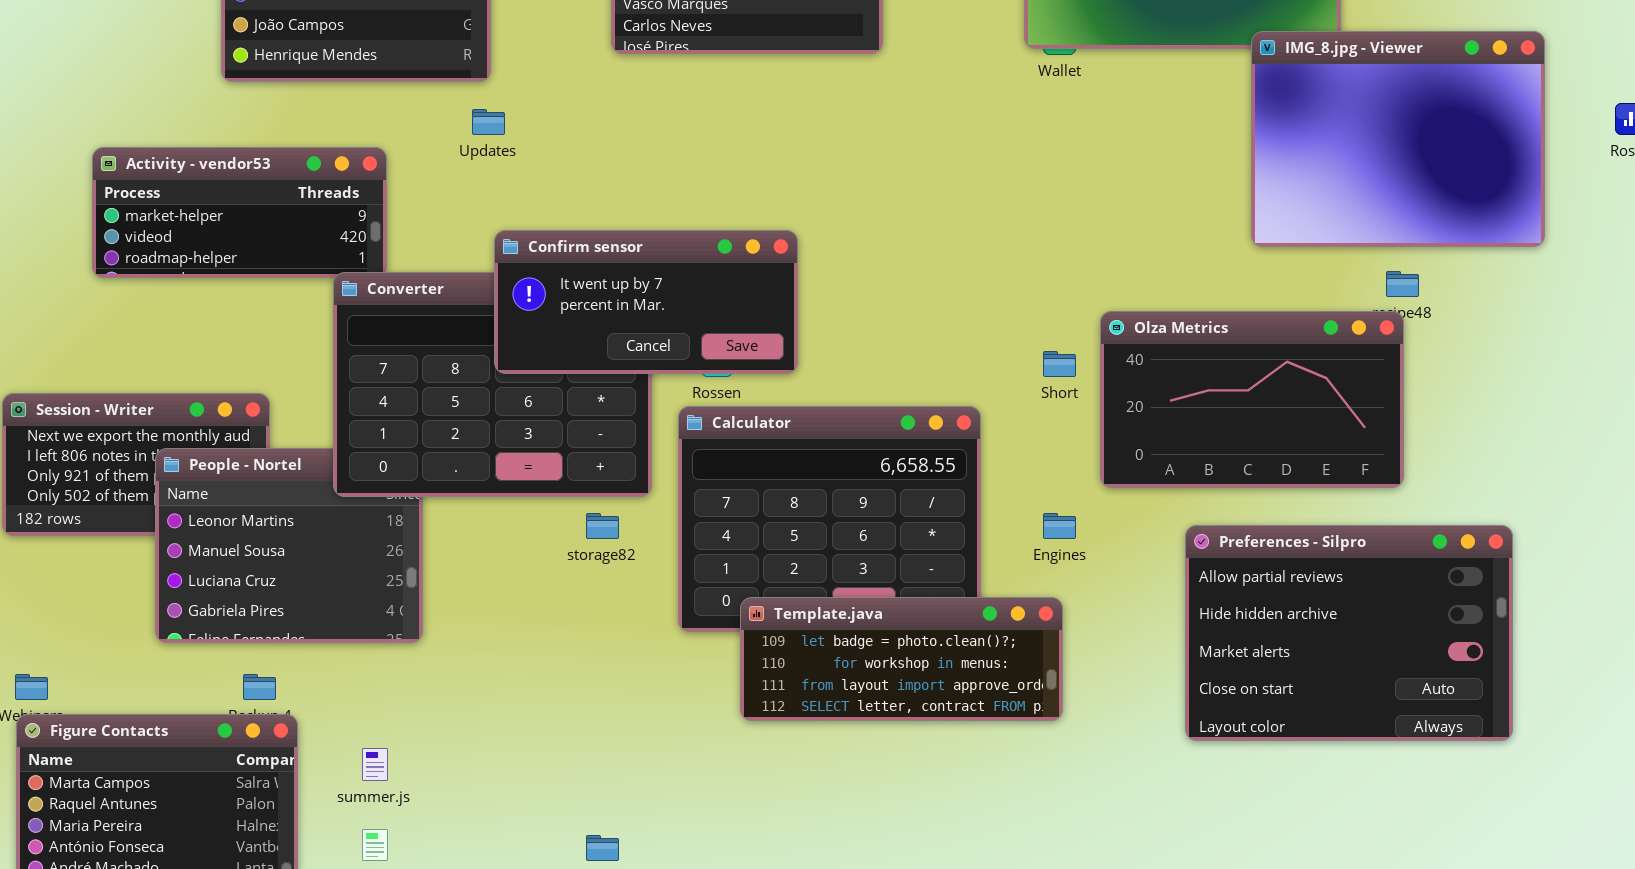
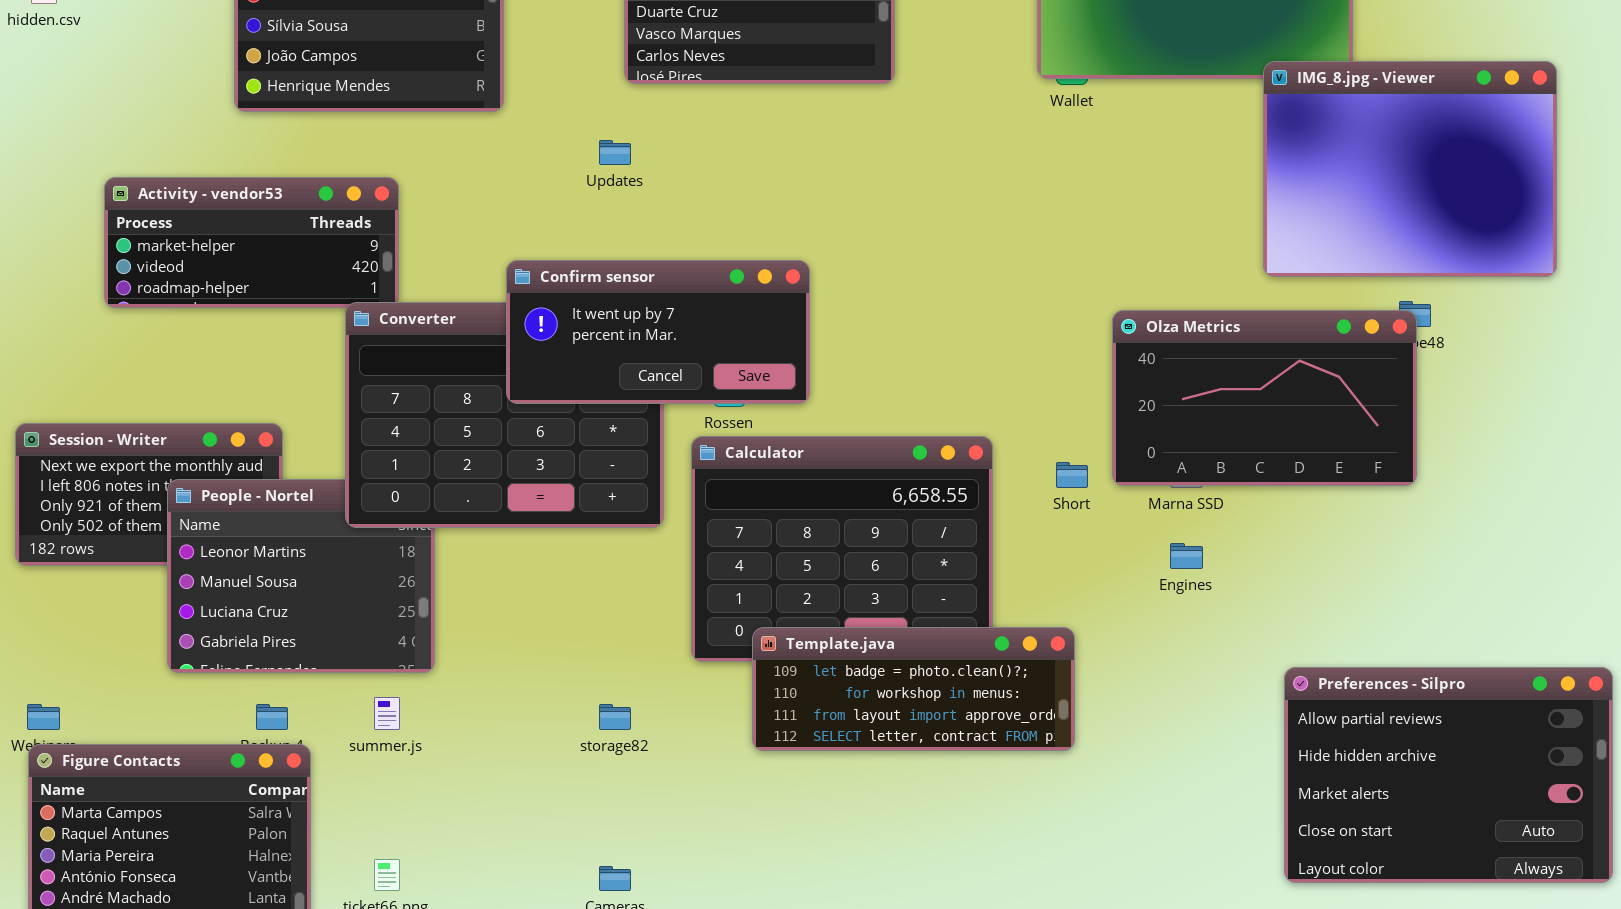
Updates: [472,109,505,135] -> [599,140,631,165], moved
Olza Metrics: [1100,311,1404,488] -> [1112,310,1417,486], moved
Short: [1043,351,1076,377] -> [1056,462,1088,488], moved
storage82: [586,513,619,539] -> [599,704,631,730], moved
Engines: [1043,513,1076,539] -> [1170,543,1203,569], moved
Preferences - Silpro: [1185,525,1513,741] -> [1284,667,1613,883], moved
summer.js: [362,748,388,781] -> [374,697,400,730], moved

